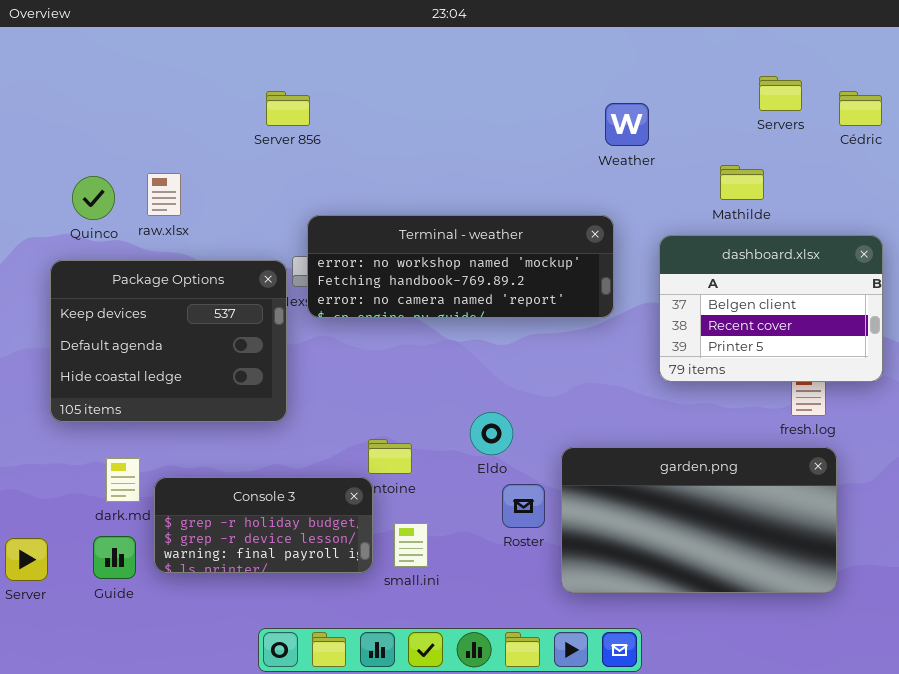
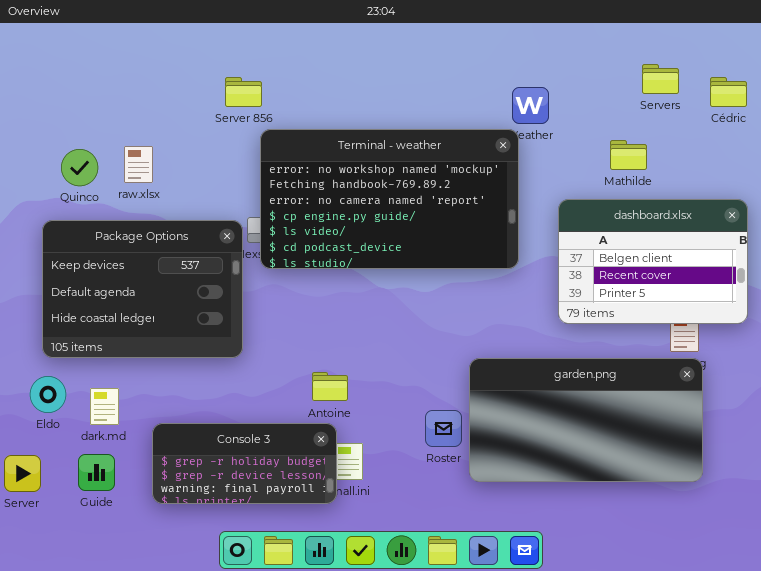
Terminal - weather: [307,215,614,318] -> [260,129,519,269], resized
Eldo: [470,412,513,455] -> [30,376,66,413], moved
garden.png: [561,447,837,593] -> [469,358,703,482], moved
Console 3: [154,477,373,573] -> [152,423,337,504], moved

